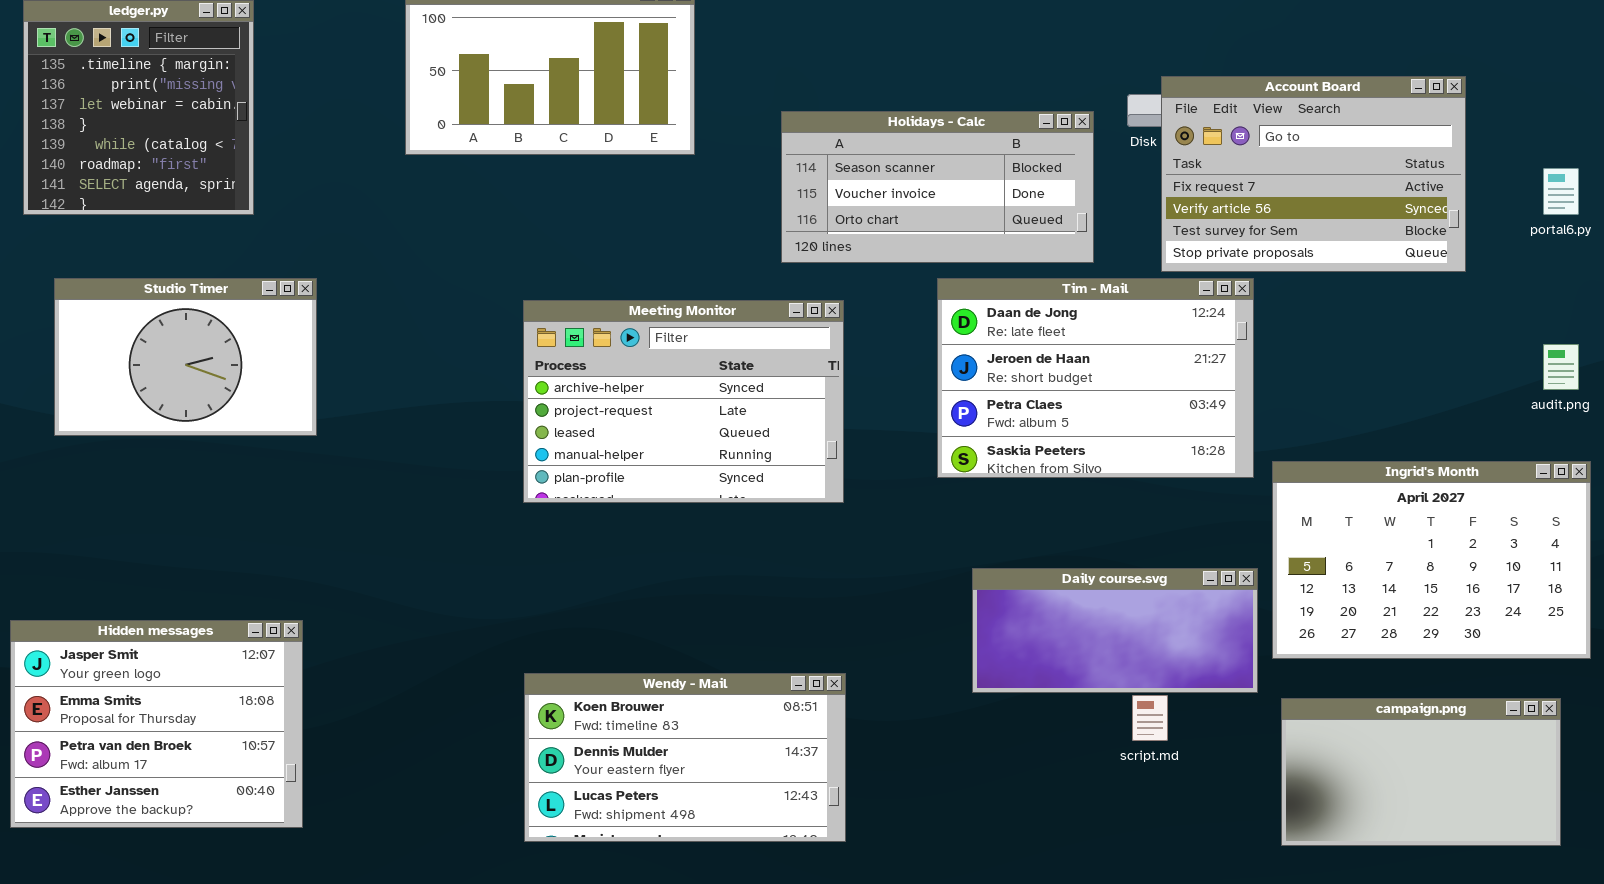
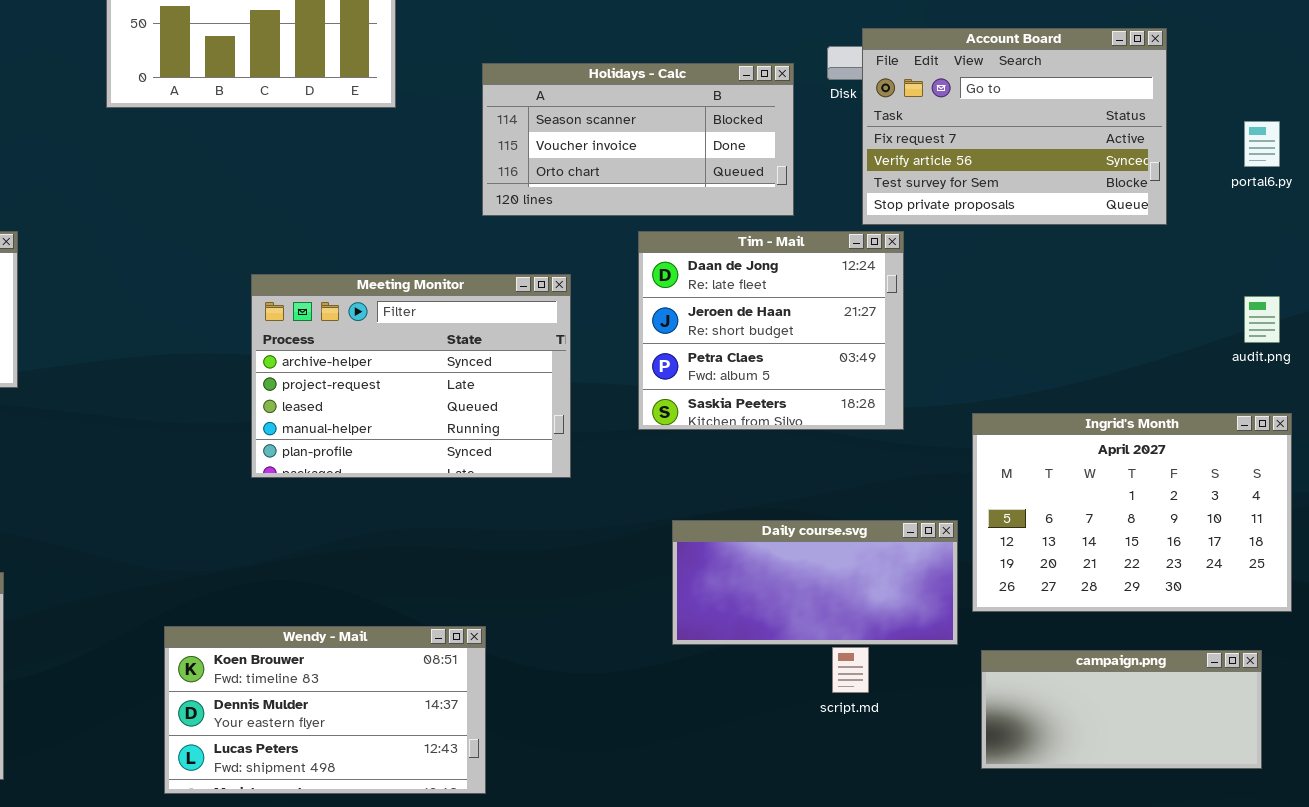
Tim - Mail: [937,278,1254,478] -> [638,231,904,430], resized
Meeting Monitor: [523,300,844,503] -> [251,274,571,478], moved
Wendy - Mail: [524,673,846,842] -> [164,626,486,794], moved
campaign.png: [1281,698,1561,846] -> [981,650,1262,769], resized

